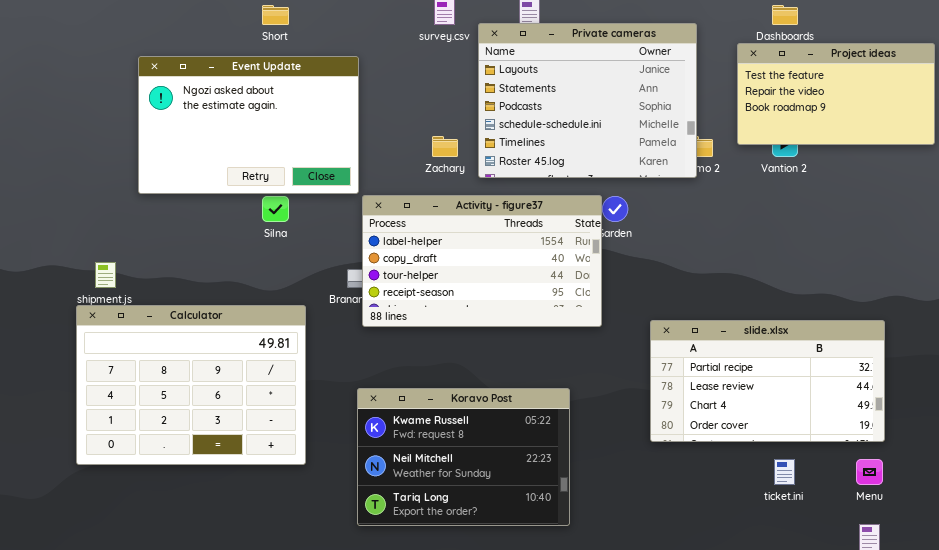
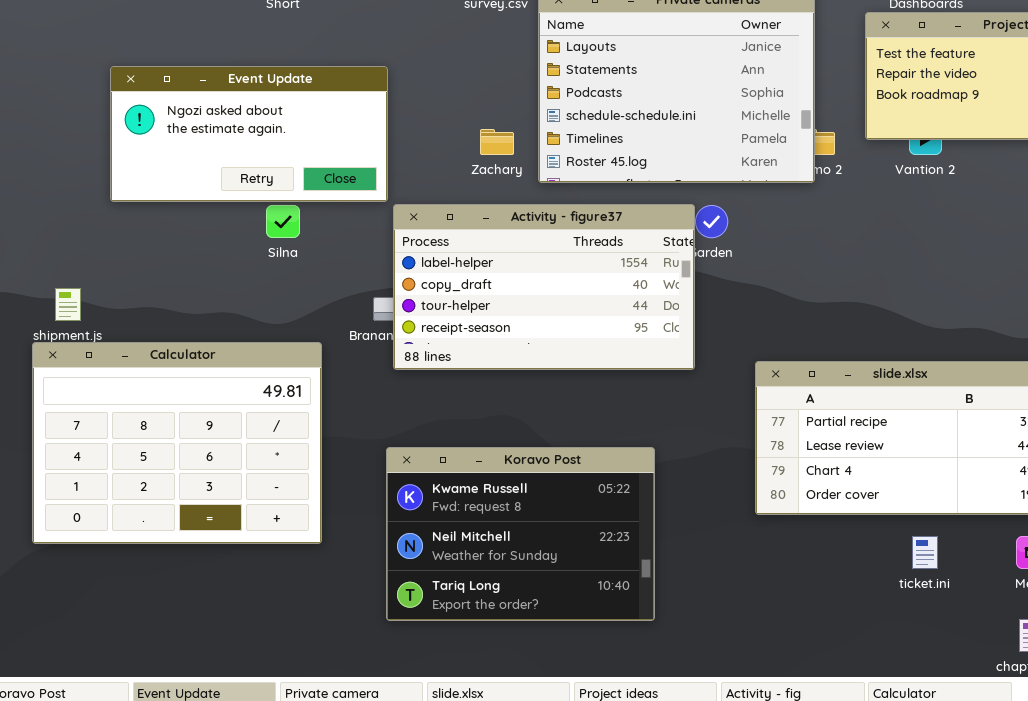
Event Update: [138,56,359,194] -> [110,66,388,202], resized

